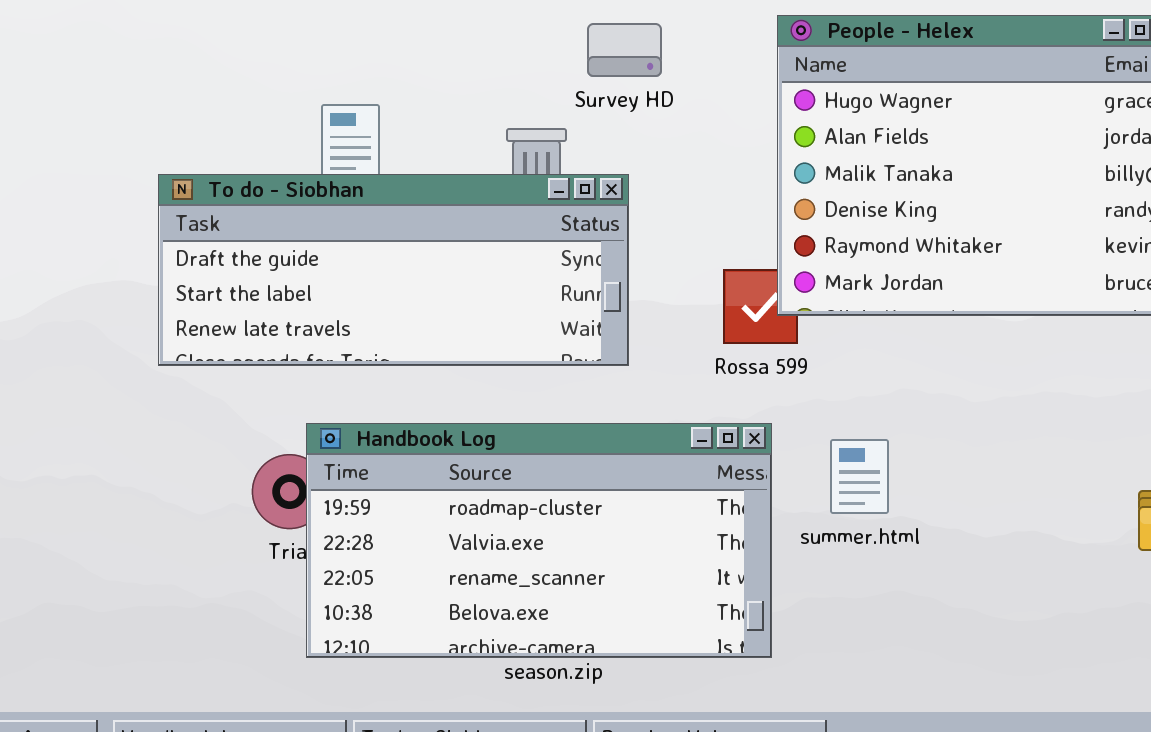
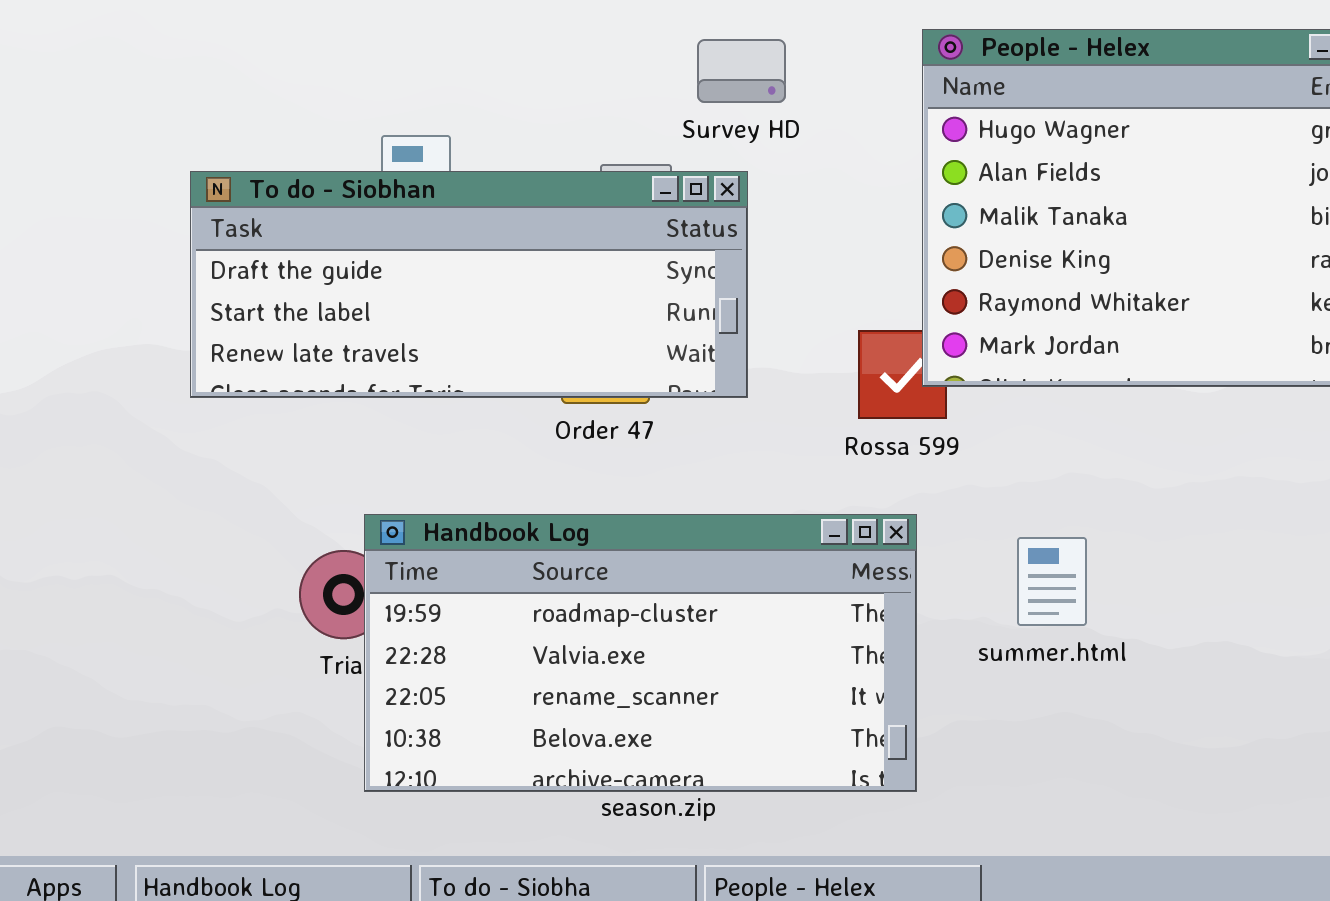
To do - Siobhan: [158,174,629,366] -> [190,171,748,398], moved
summer.html: [830,439,889,514] -> [1017,537,1087,626], moved

